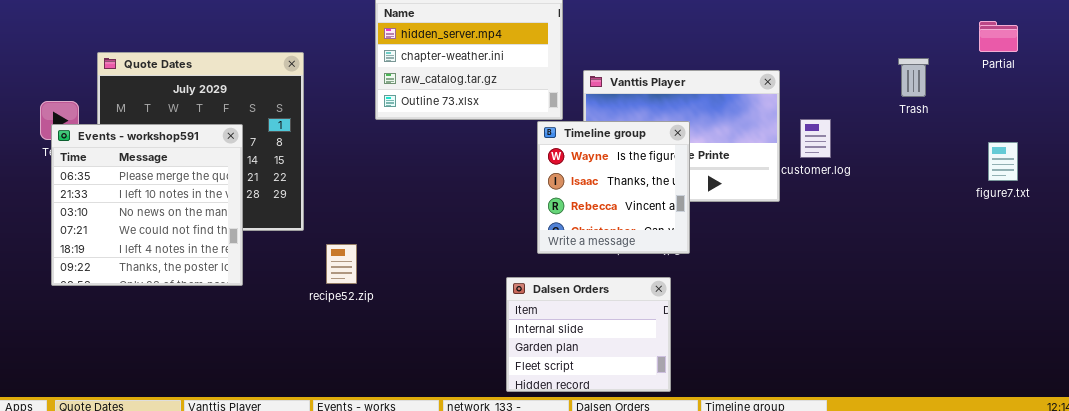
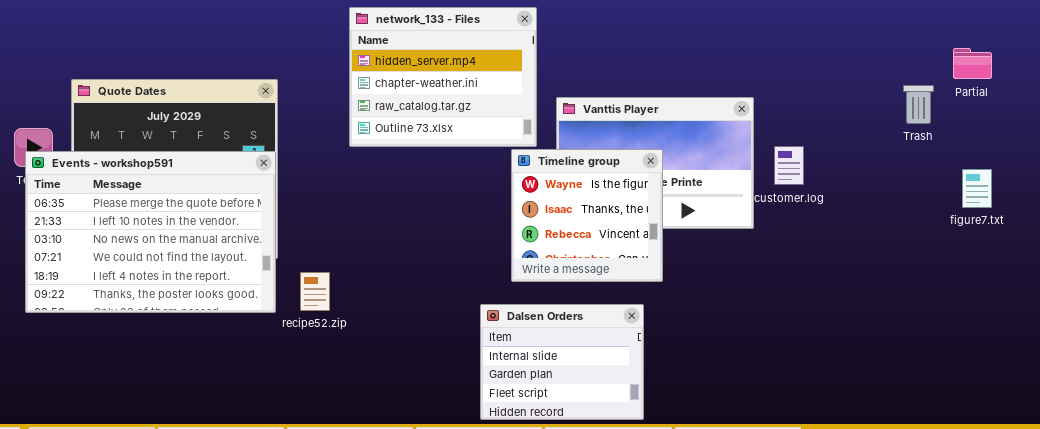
Trash: [898,58,929,97] -> [903,85,934,124], moved
Events - workshop591: [51,124,243,286] -> [25,151,276,313], resized

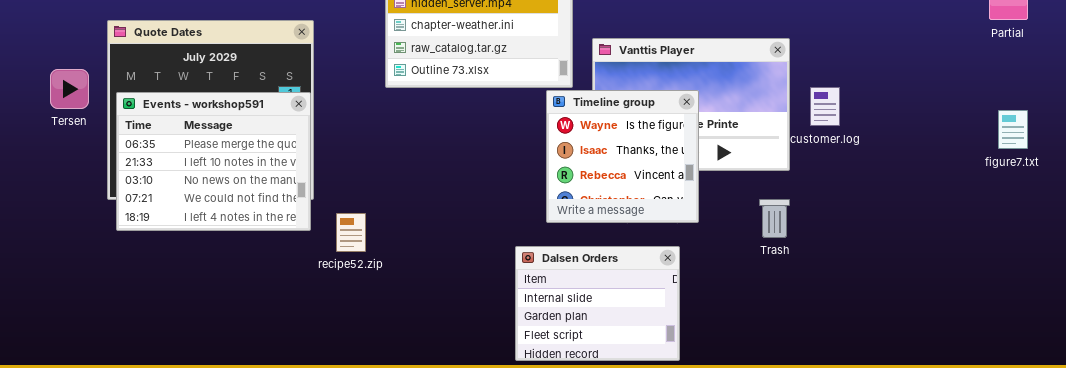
Trash: [903,85,934,124] -> [759,199,790,238], moved
Events - workshop591: [25,151,276,313] -> [116,92,311,231], resized

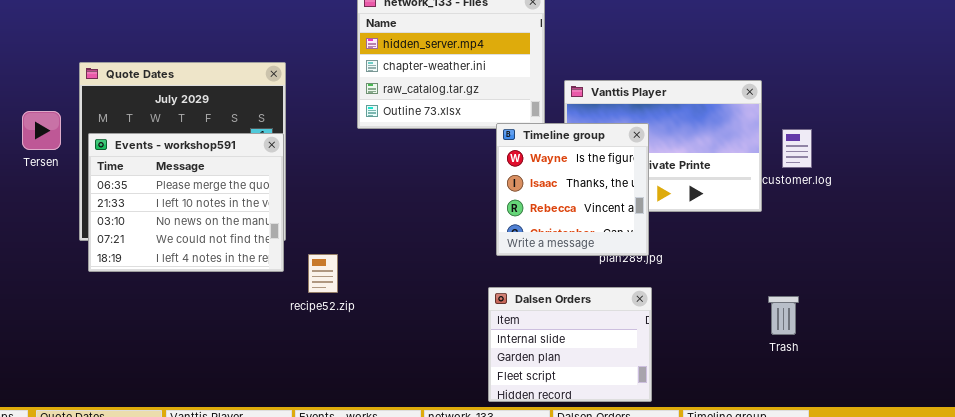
Timeline group: [546,90,699,223] -> [496,123,649,256], moved
Trash: [759,199,790,238] -> [768,296,799,335], moved

